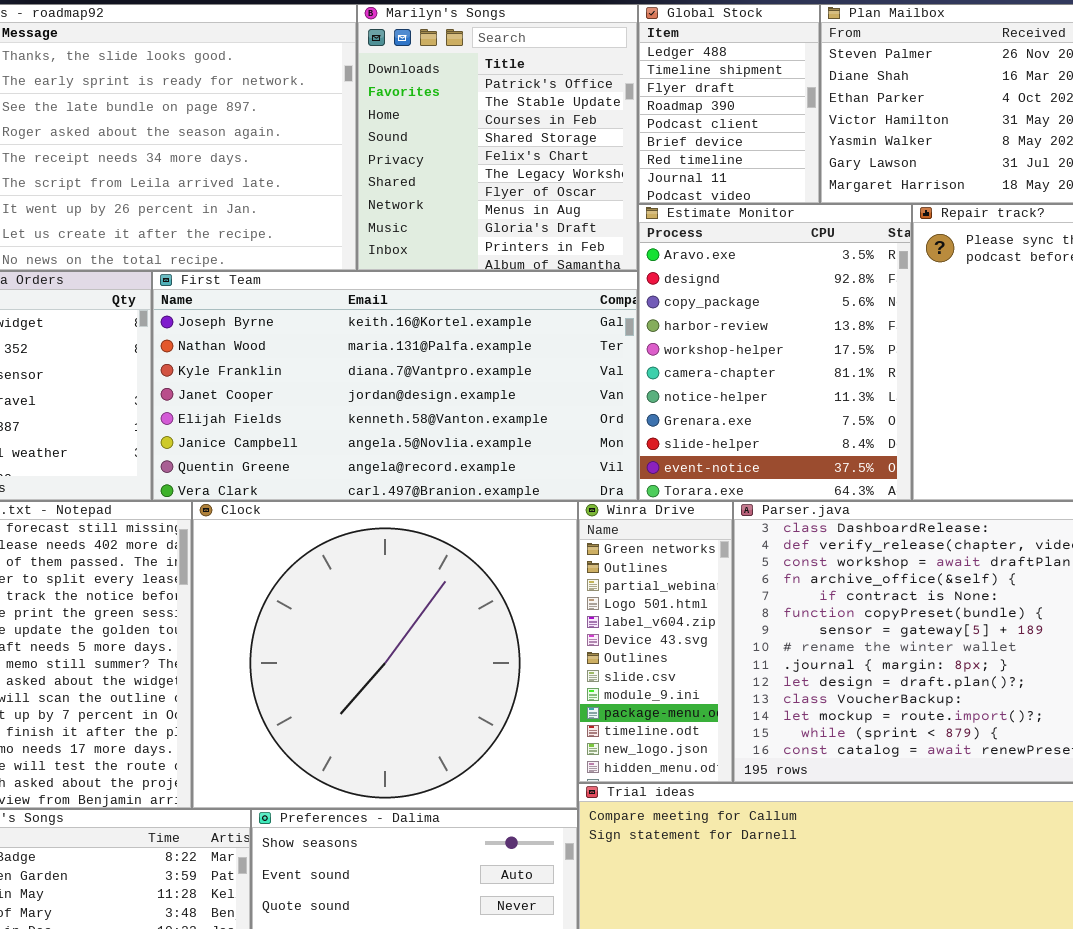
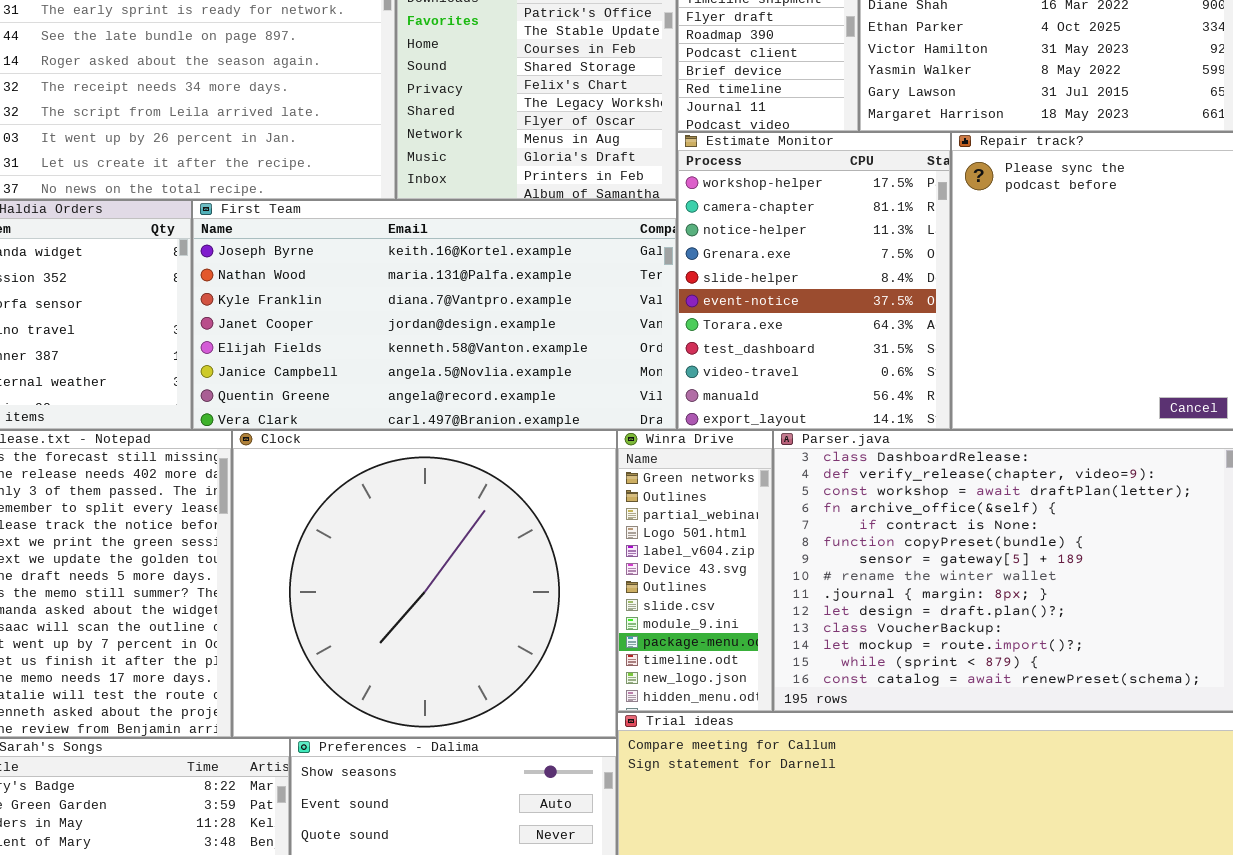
Estimate Monitor: [638,204,912,501] -> [677,132,951,430], scrolled down 4 rows

